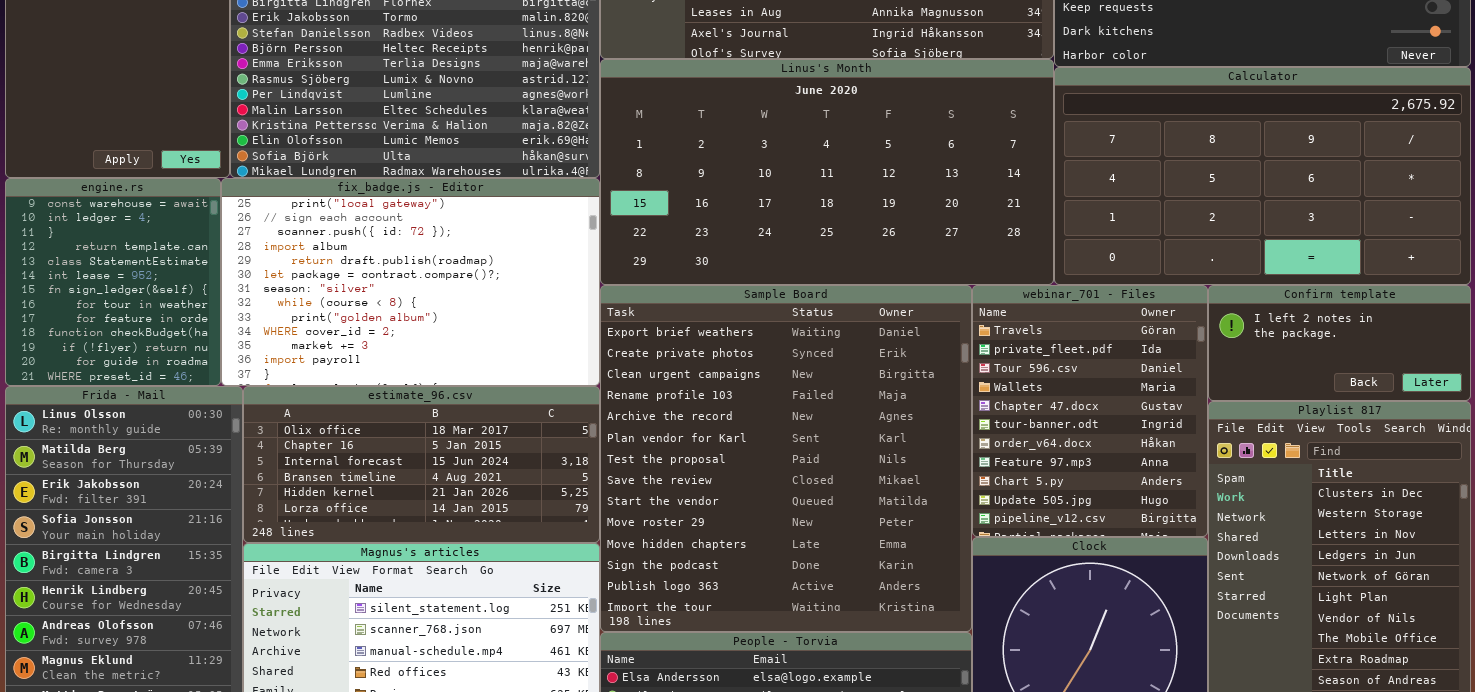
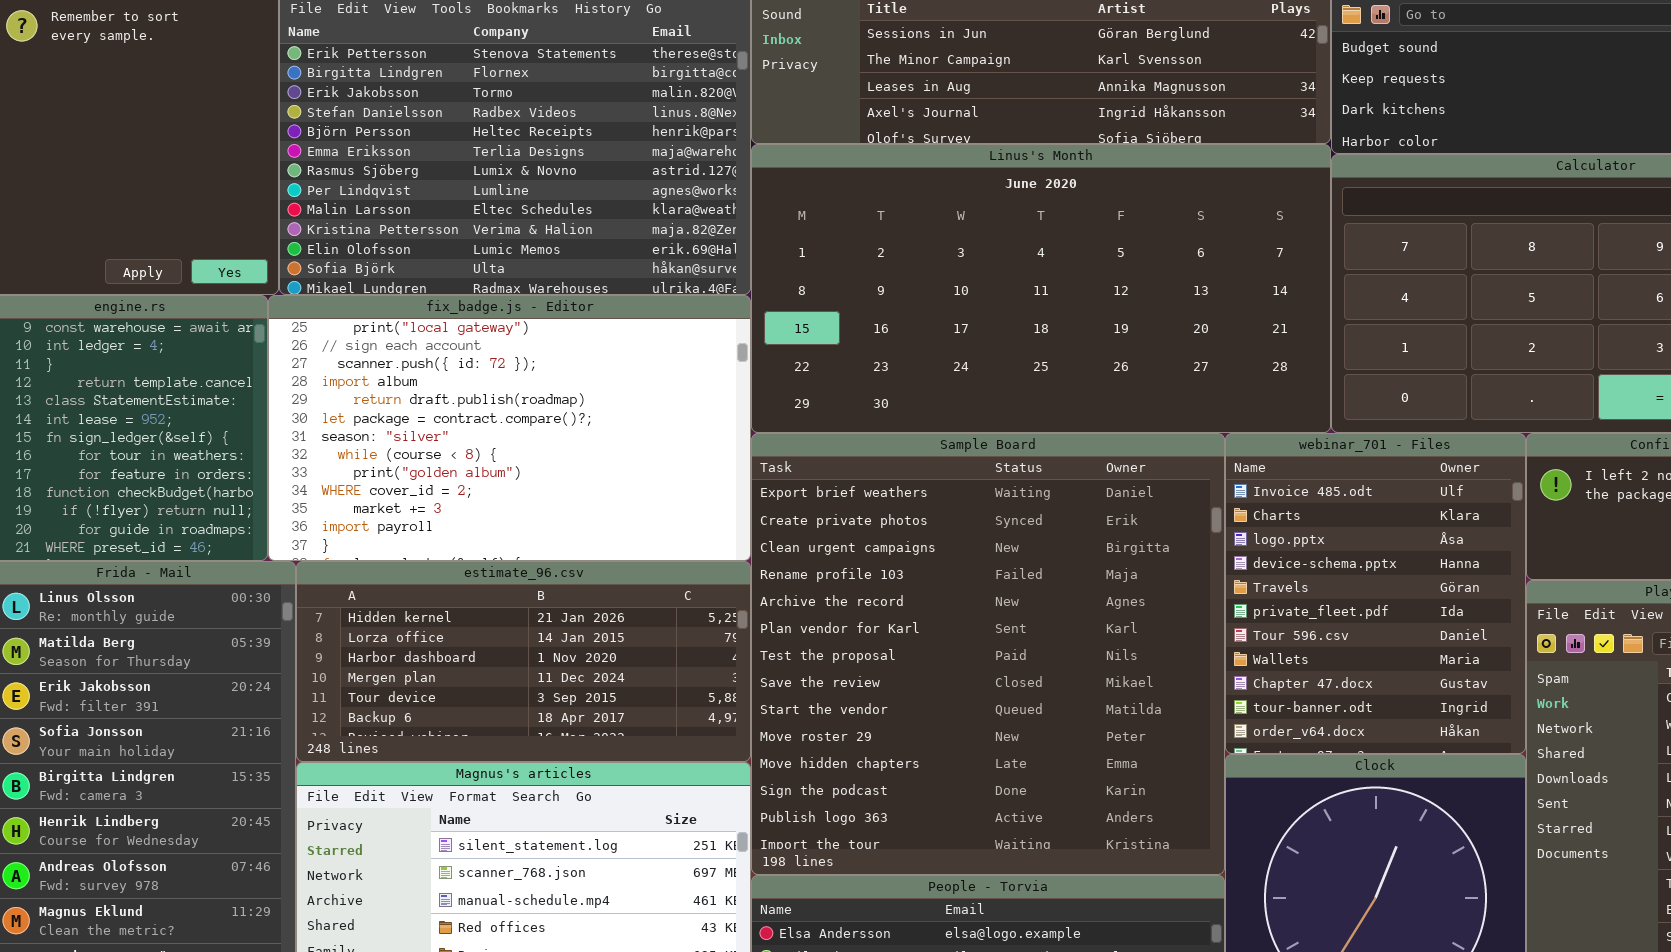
webinar_701 - Files: [972,285,1208,537] -> [1225,433,1526,754], scrolled up 4 rows
estimate_96.csv: [243,386,600,543] -> [296,561,751,762], scrolled down 4 rows

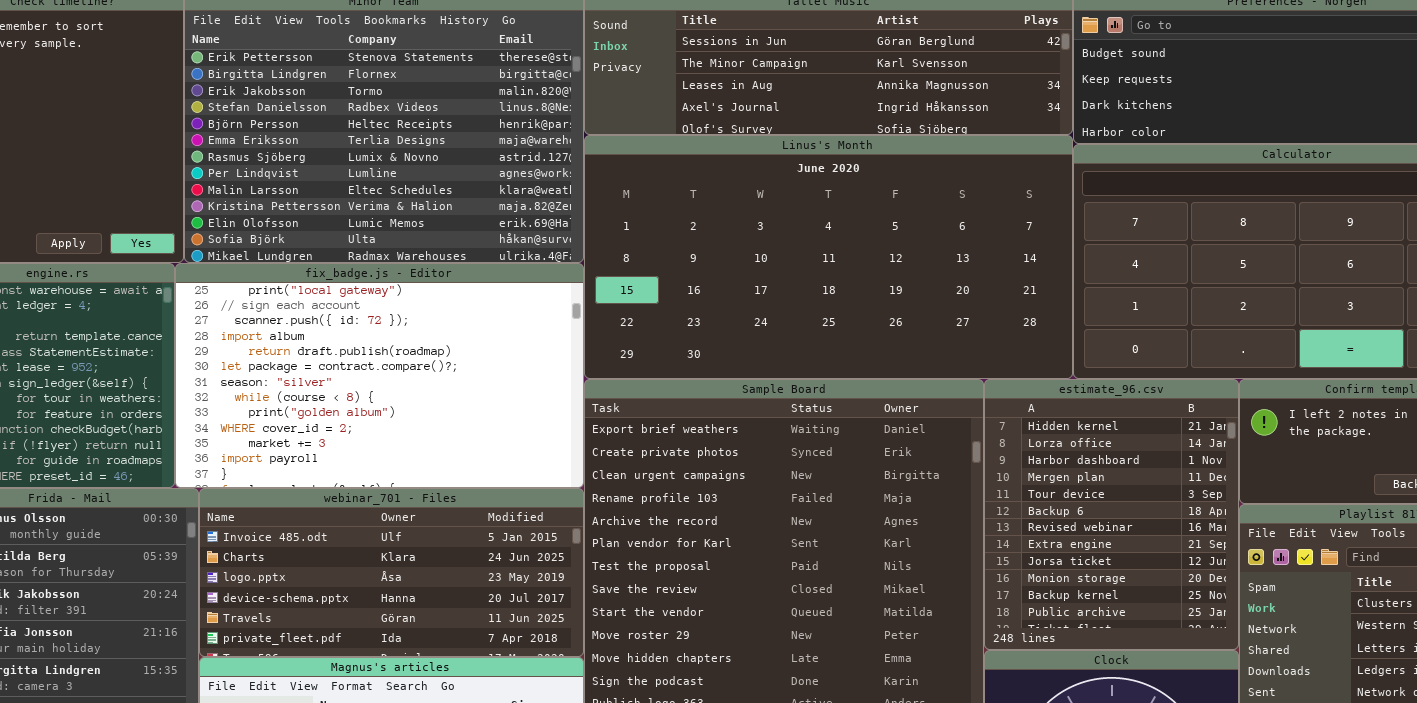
webinar_701 - Files: [1225,433,1526,754] -> [199,488,584,657], moved, resized
estimate_96.csv: [296,561,751,762] -> [984,379,1239,650], moved, resized

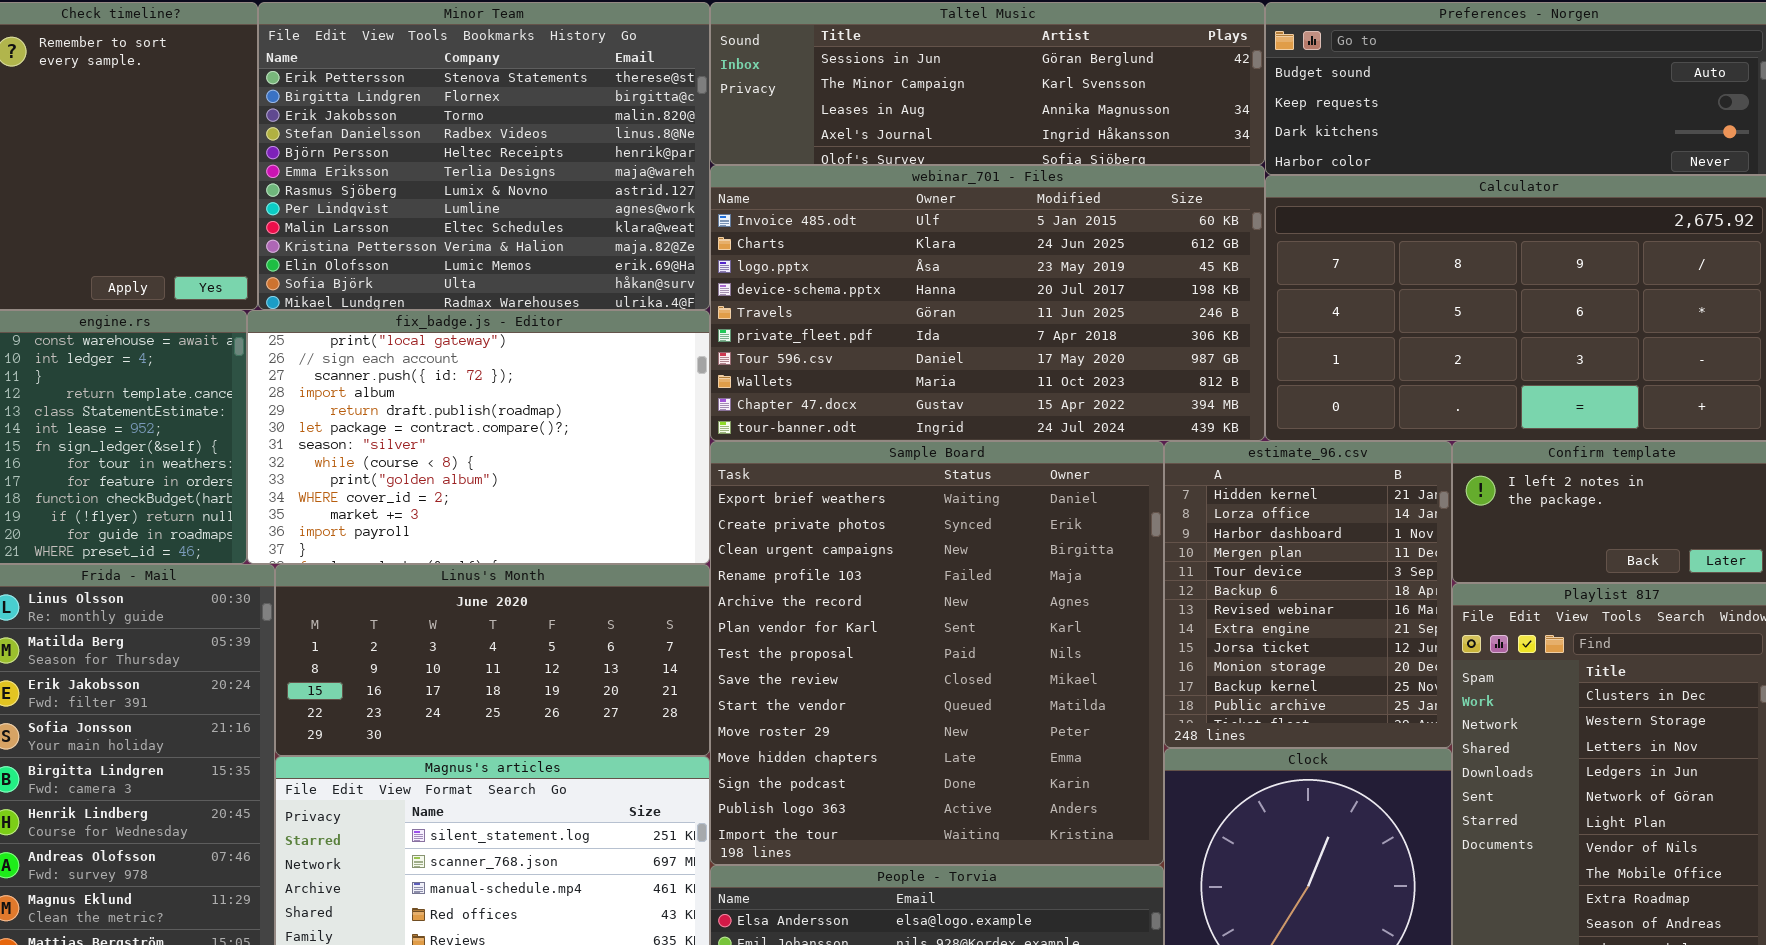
Linus's Month: [584,135,1073,379] -> [275,564,710,756], moved, resized
webinar_701 - Files: [199,488,584,657] -> [710,165,1265,441], moved, resized

